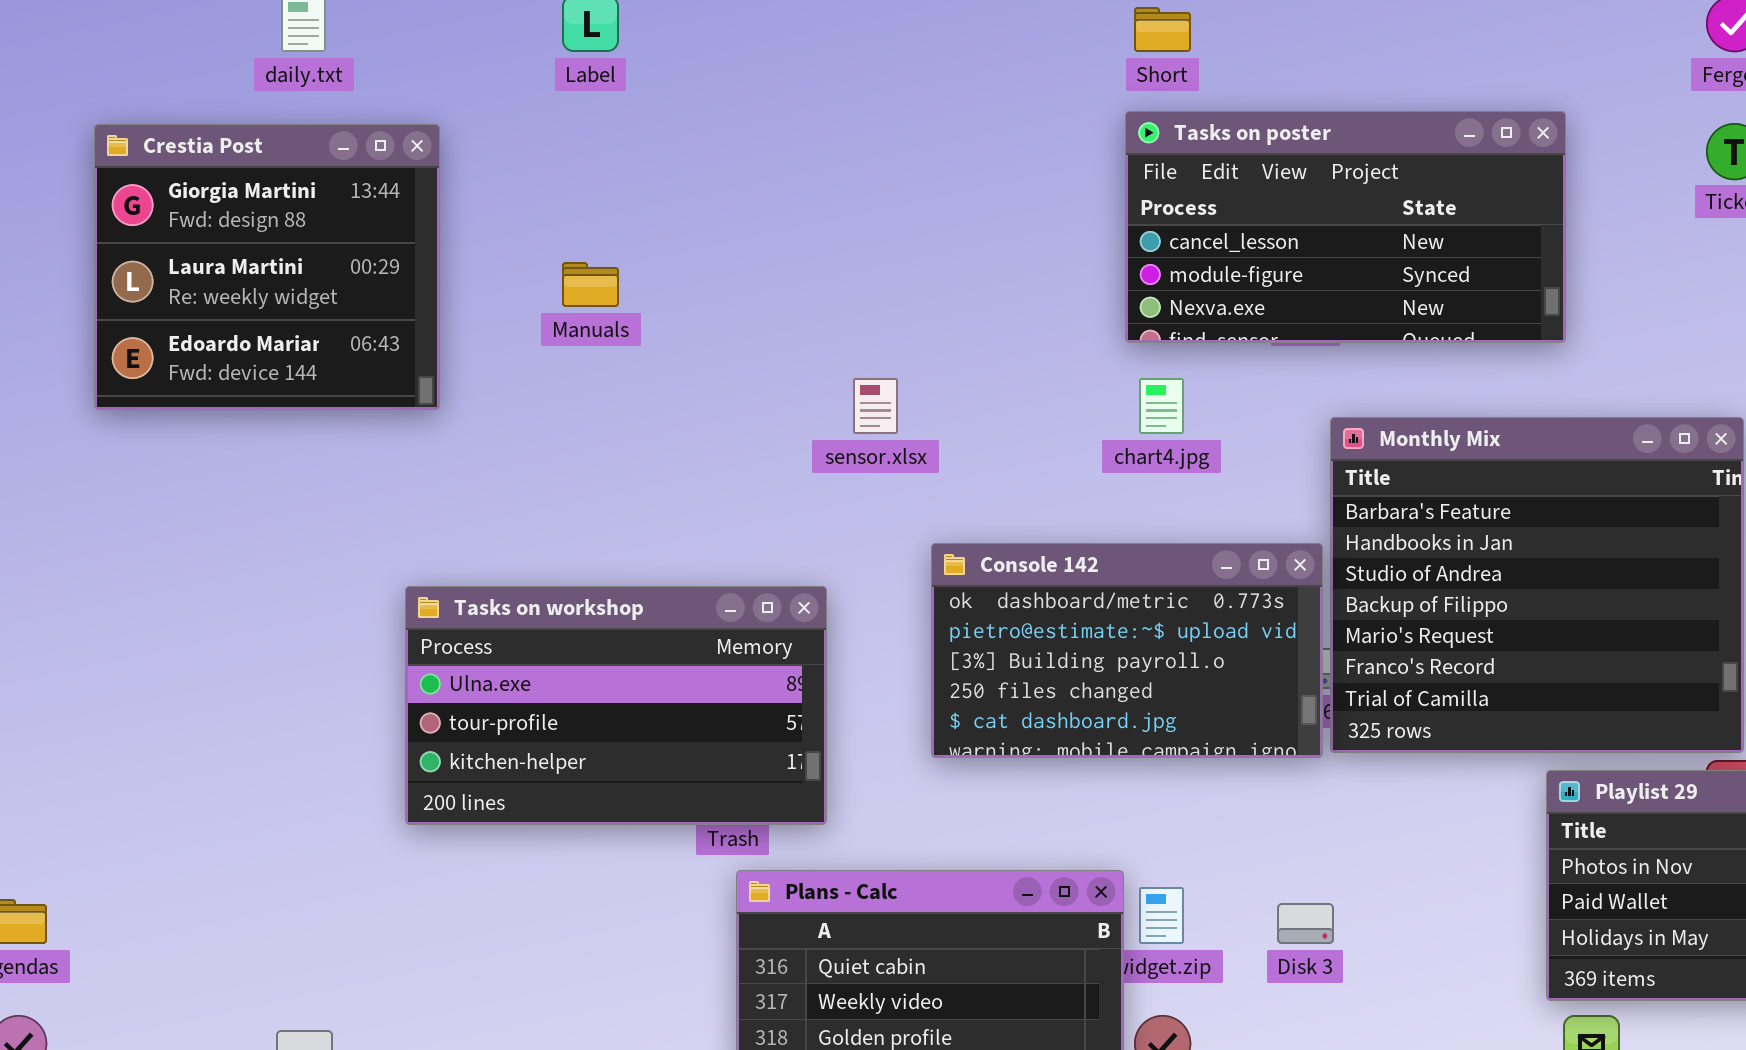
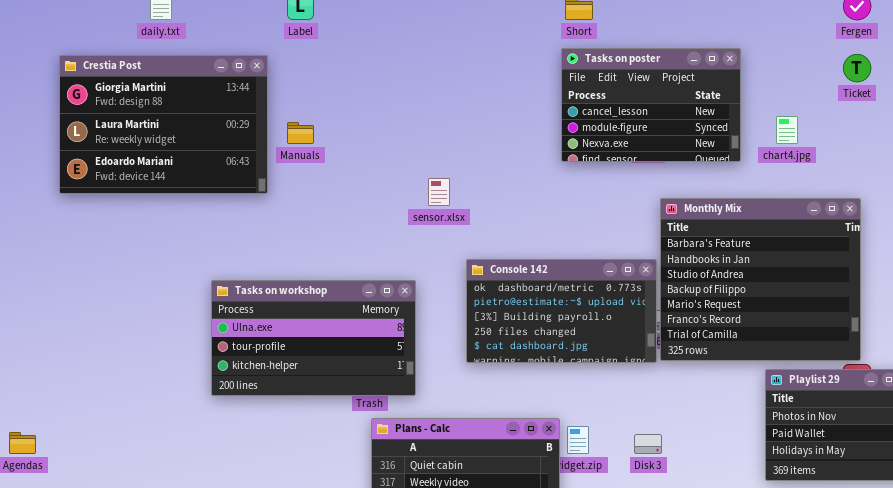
Tasks on poster: [1125,111,1566,343] -> [561,48,741,162], resized
Crestia Post: [94,124,440,410] -> [59,55,268,194], resized
chart4.jpg: [1139,378,1184,434] -> [776,116,798,144], moved

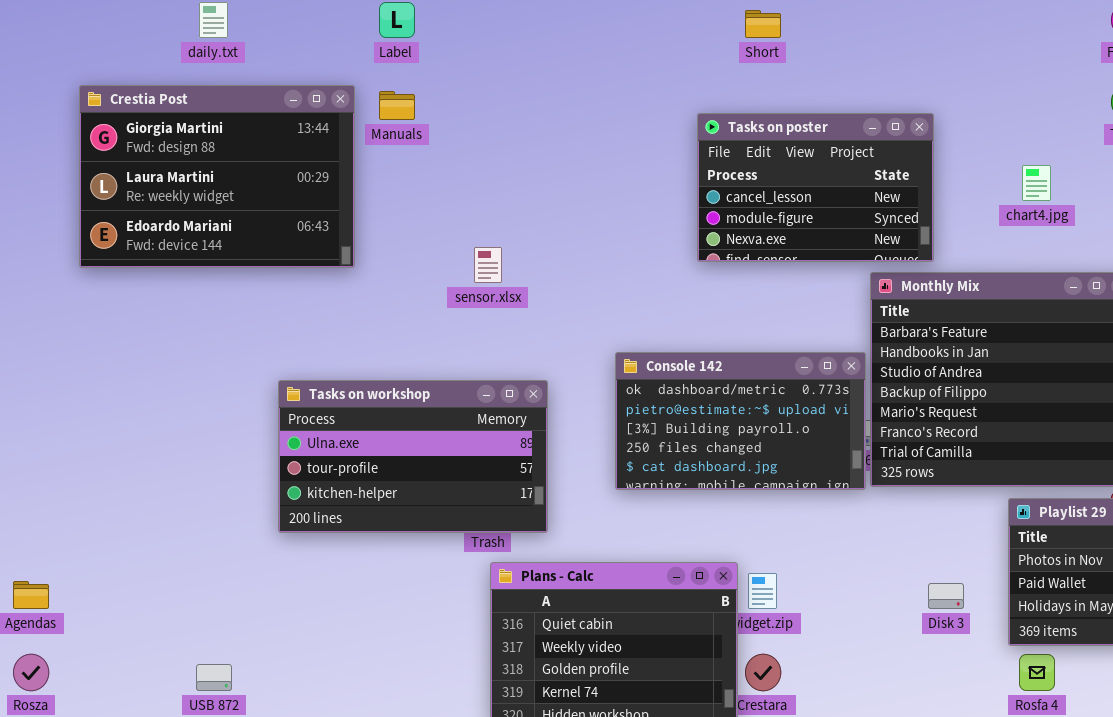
Tasks on poster: [561,48,741,162] -> [697,113,934,262], moved
Manuals: [287,122,314,144] -> [379,91,415,120], moved
sensor.xlsx: [428,178,450,206] -> [474,247,502,283], moved
Disk 3: [634,434,662,454] -> [928,583,964,609], moved

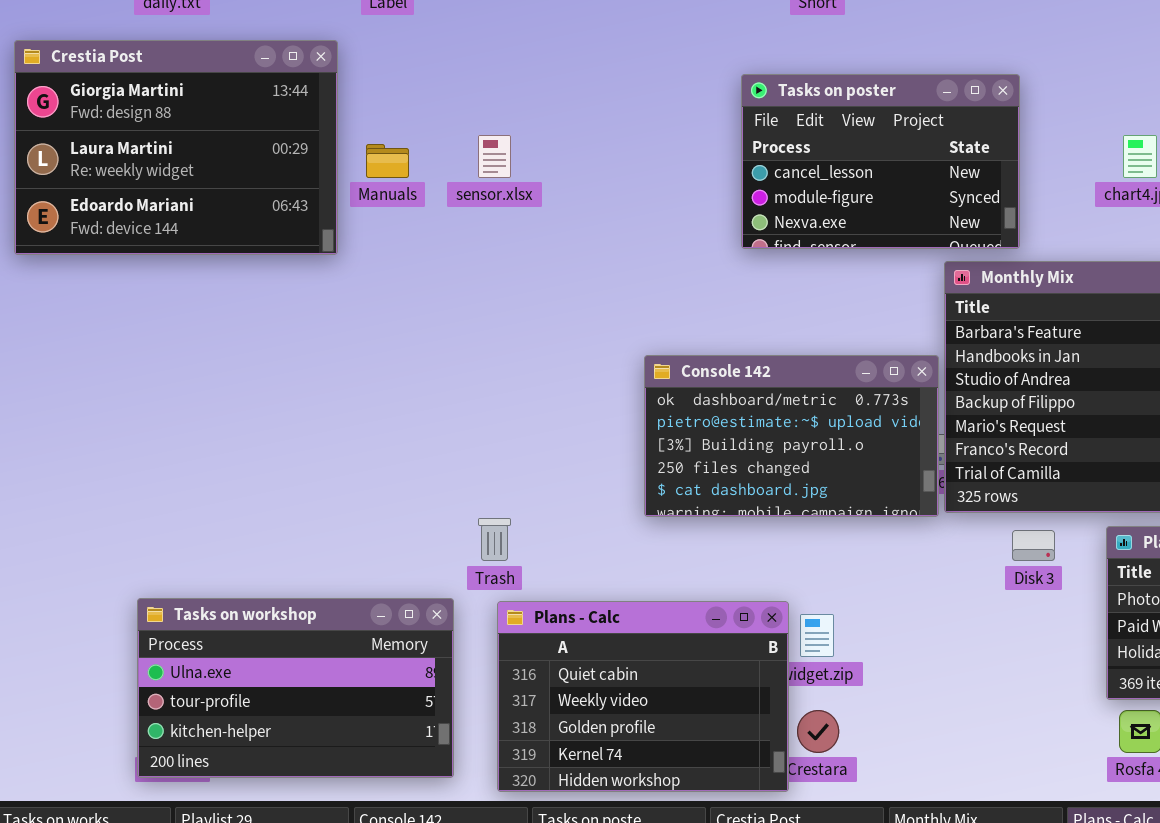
Manuals: [379,91,415,120] -> [366,144,409,178], moved
sensor.xlsx: [474,247,502,283] -> [478,135,511,178], moved
Tasks on workshop: [278,380,548,533] -> [137,598,454,778], moved
Disk 3: [928,583,964,609] -> [1012,530,1055,561], moved

